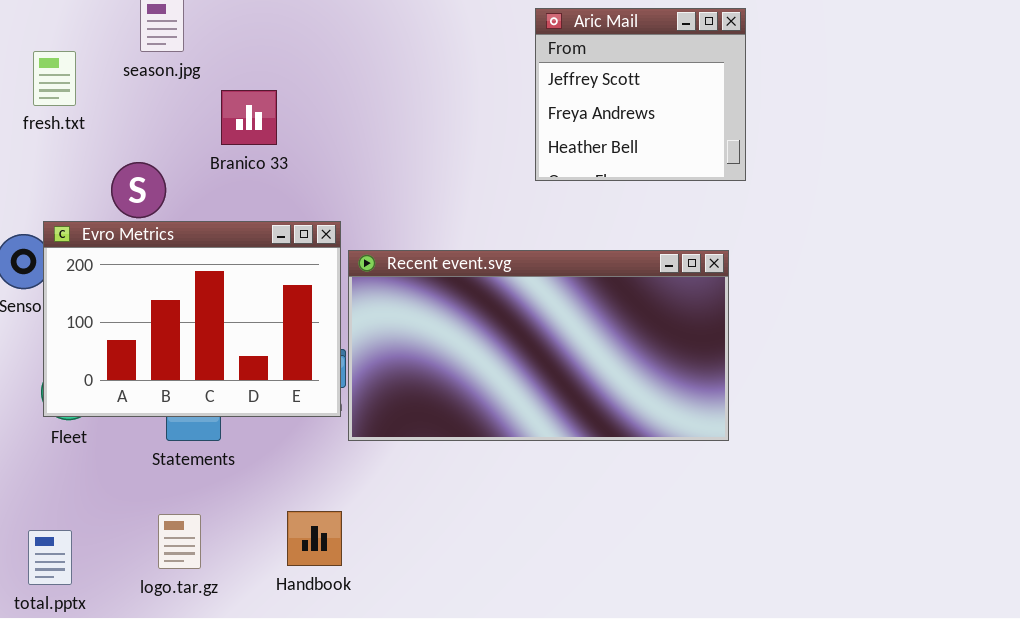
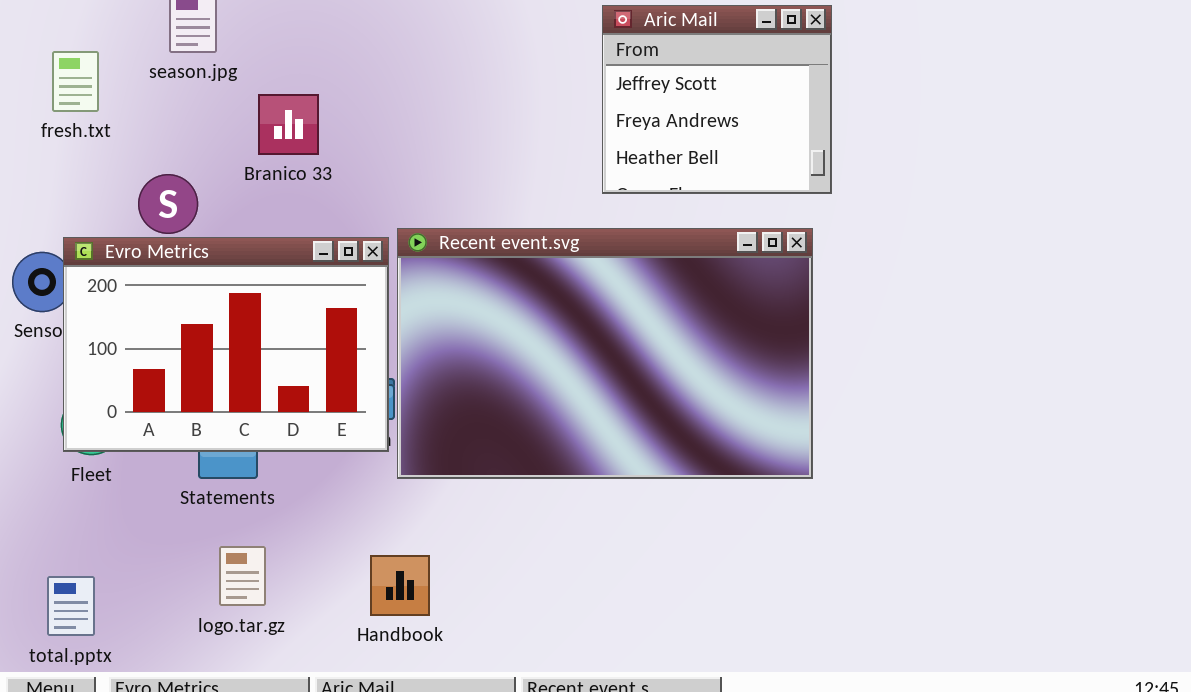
Recent event.svg: [348,250,729,441] -> [397,228,813,479], resized
Handbook: [287,511,342,566] -> [370,555,430,616], moved
logo.tar.gz: [158,514,201,569] -> [219,546,266,606], moved

